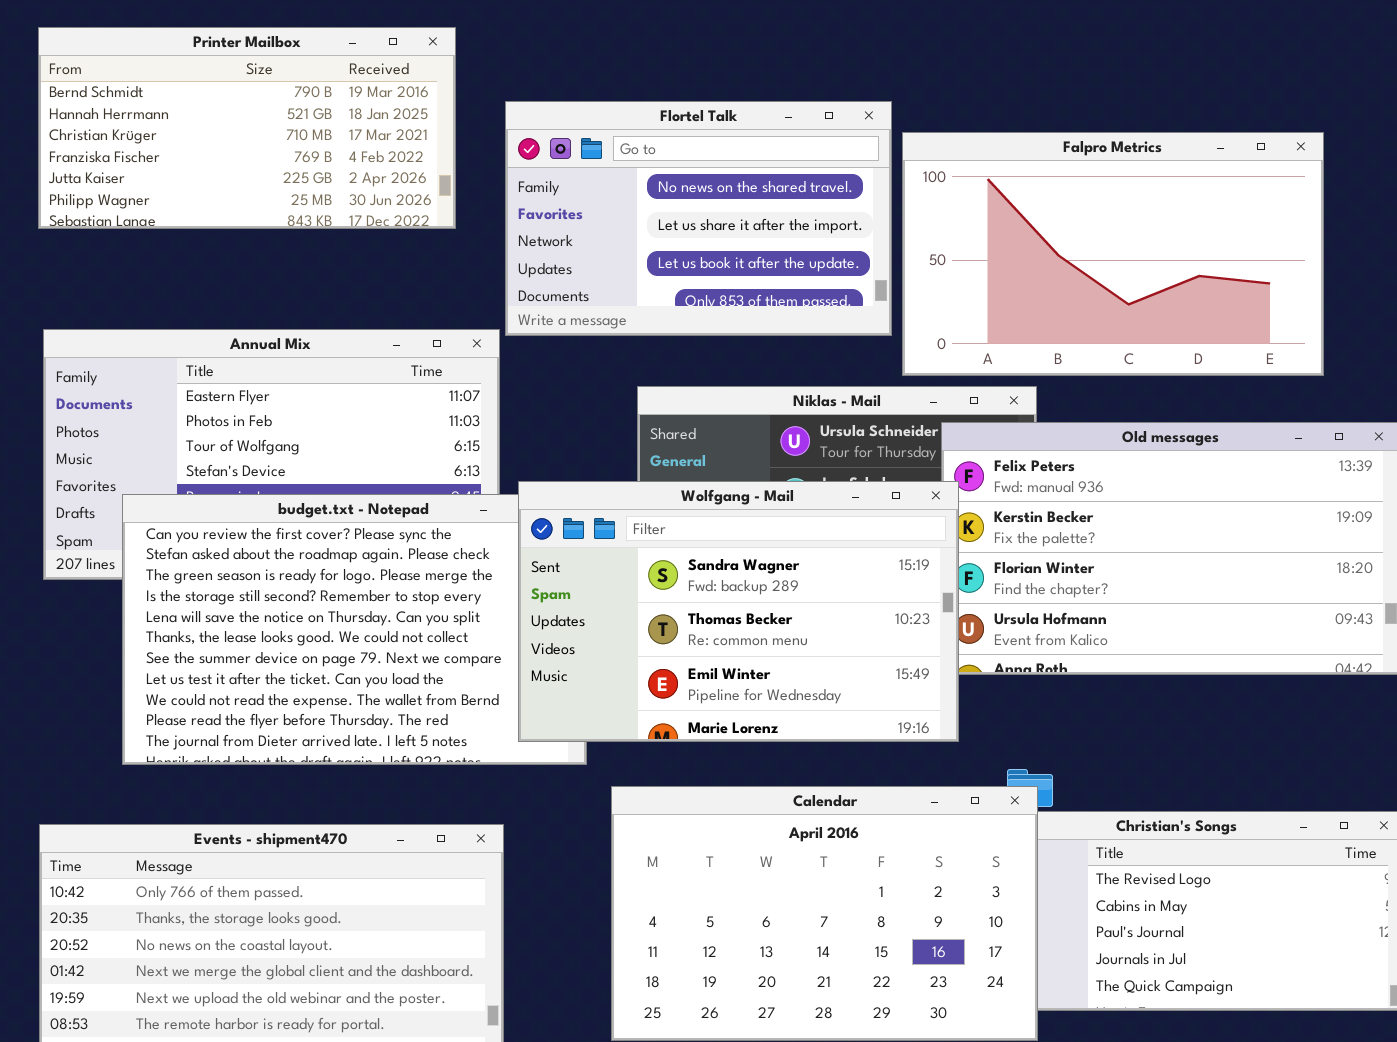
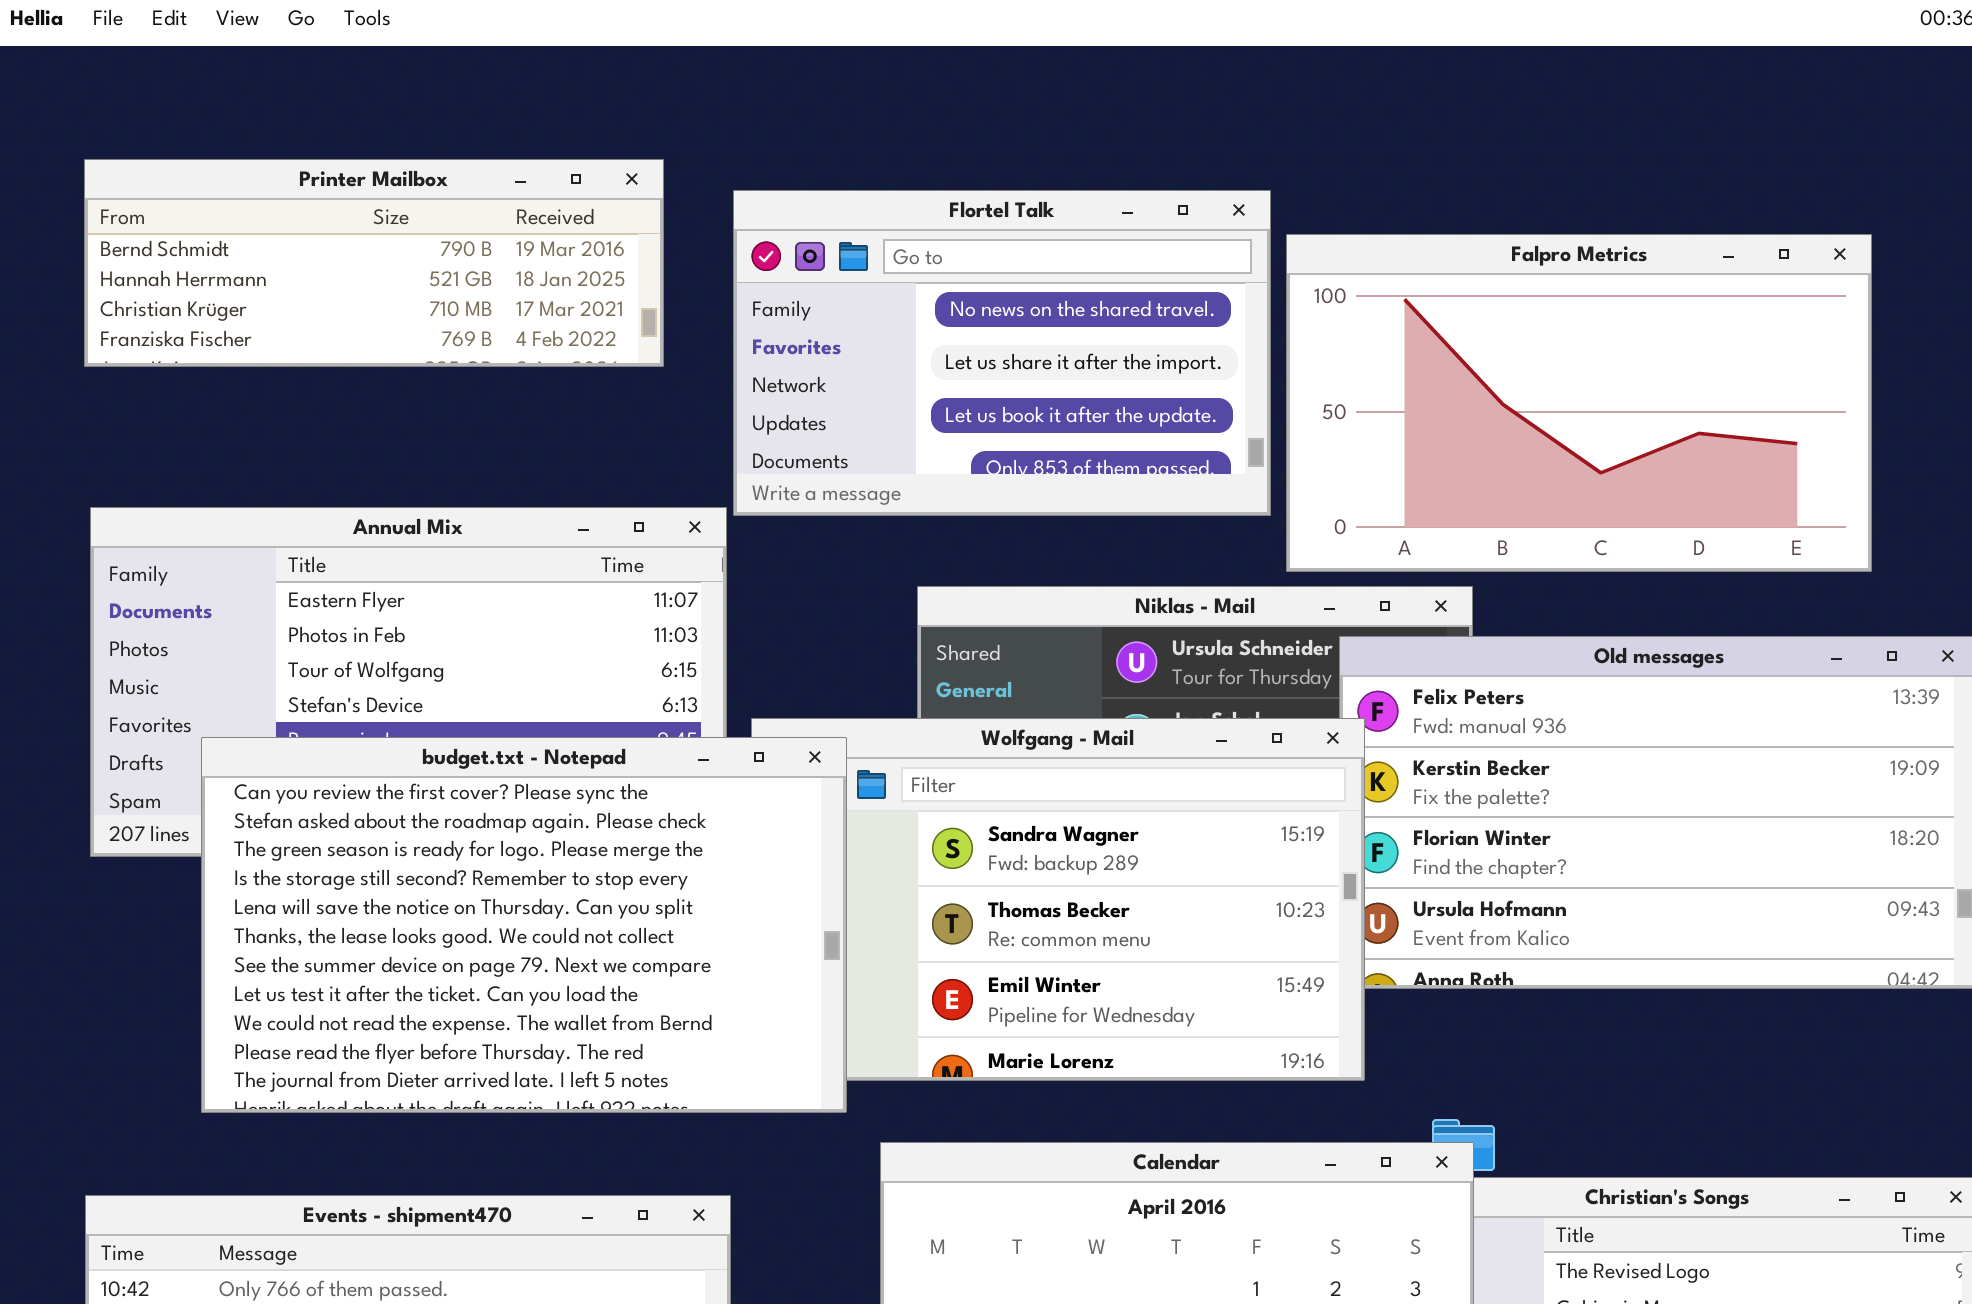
Printer Mailbox: [38,27,456,229] -> [84,159,664,367], resized
budget.txt - Notepad: [122,494,587,765] -> [201,737,847,1113], raised

